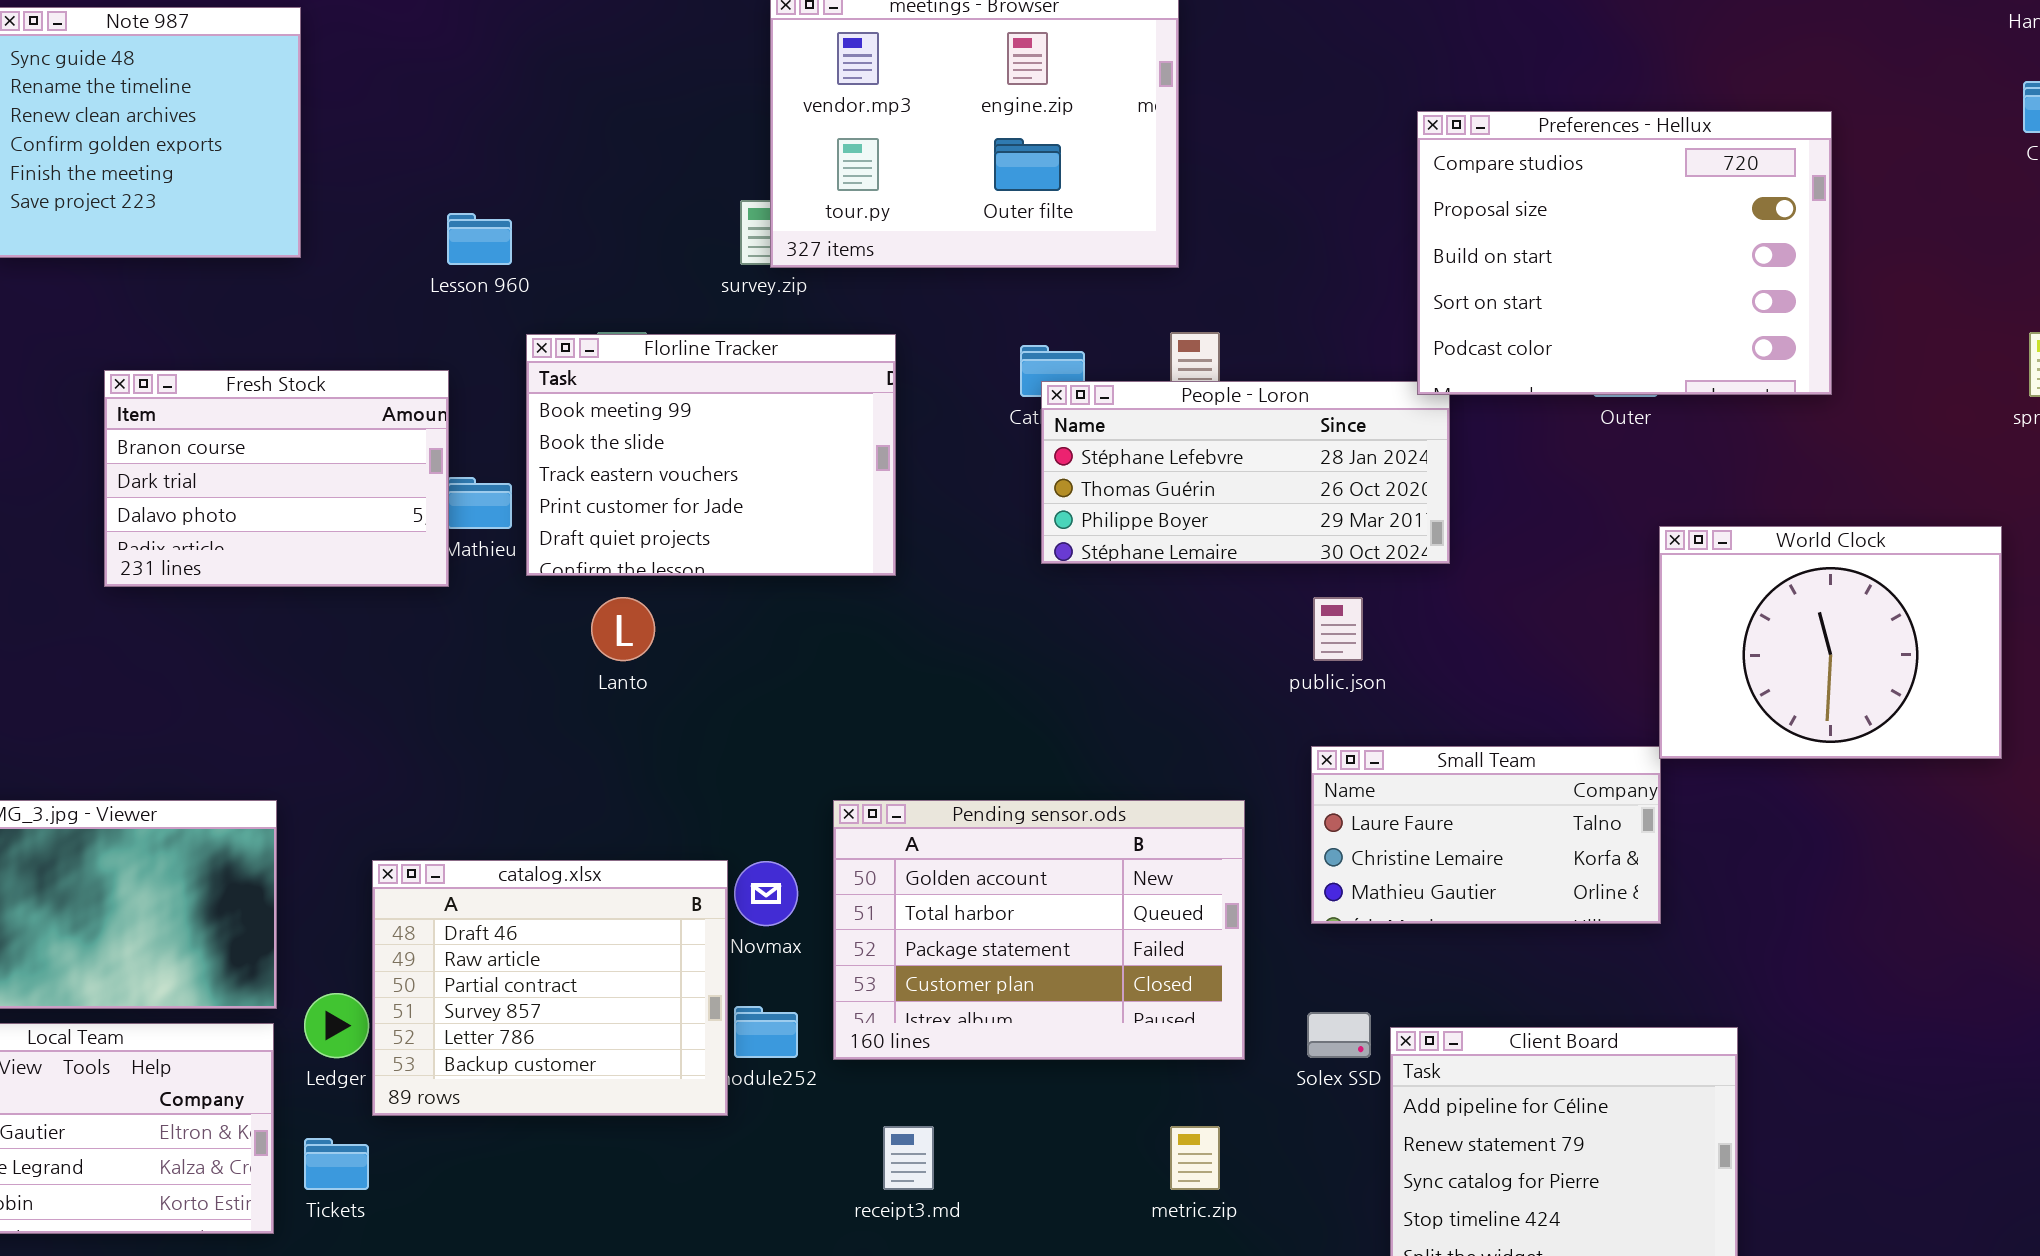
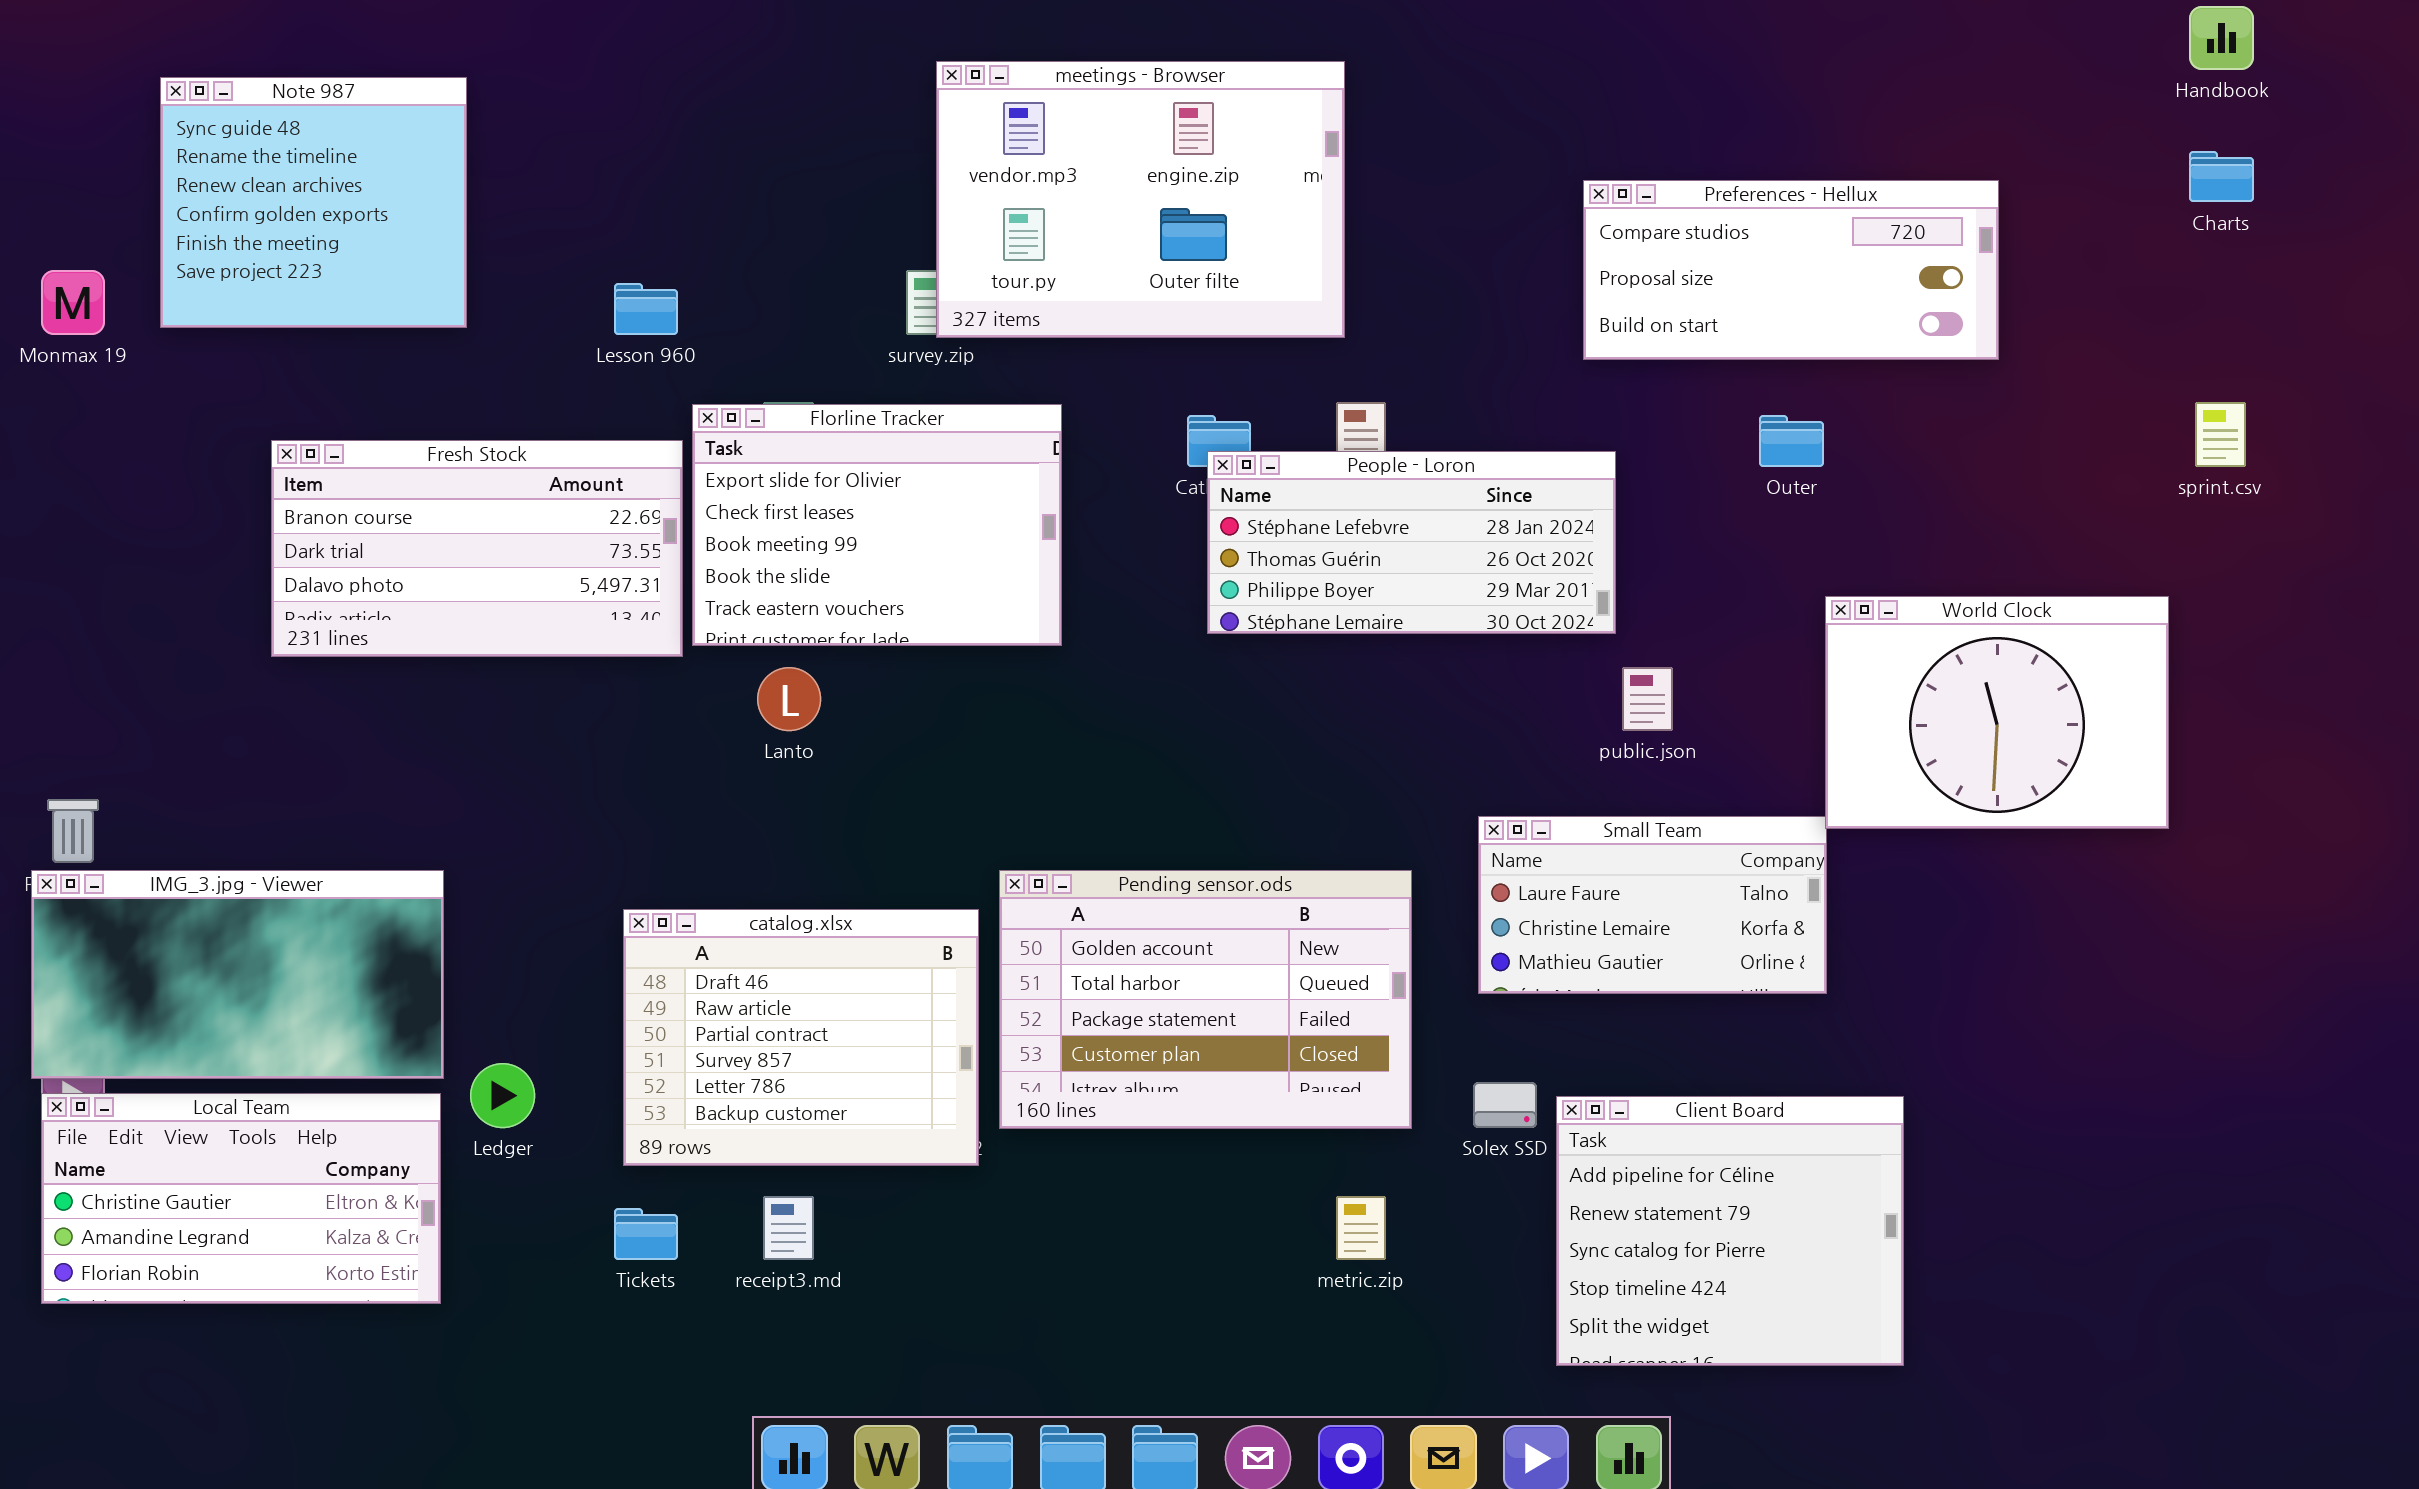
Preferences - Hellux: [1417,111,1832,395] -> [1583,180,1999,360], resized
Florline Tracker: [526,334,896,576] -> [692,404,1062,646], scrolled up 2 rows
Fresh Stock: [104,370,449,587] -> [271,440,683,657], resized
public.json: [1313,597,1363,661] -> [1622,667,1673,731], moved
catalog.xlsx: [372,860,728,1116] -> [623,909,979,1166], moved
receipt3.md: [883,1126,934,1190] -> [763,1196,814,1260], moved
Tickets: [304,1138,369,1190] -> [614,1208,678,1260], moved

